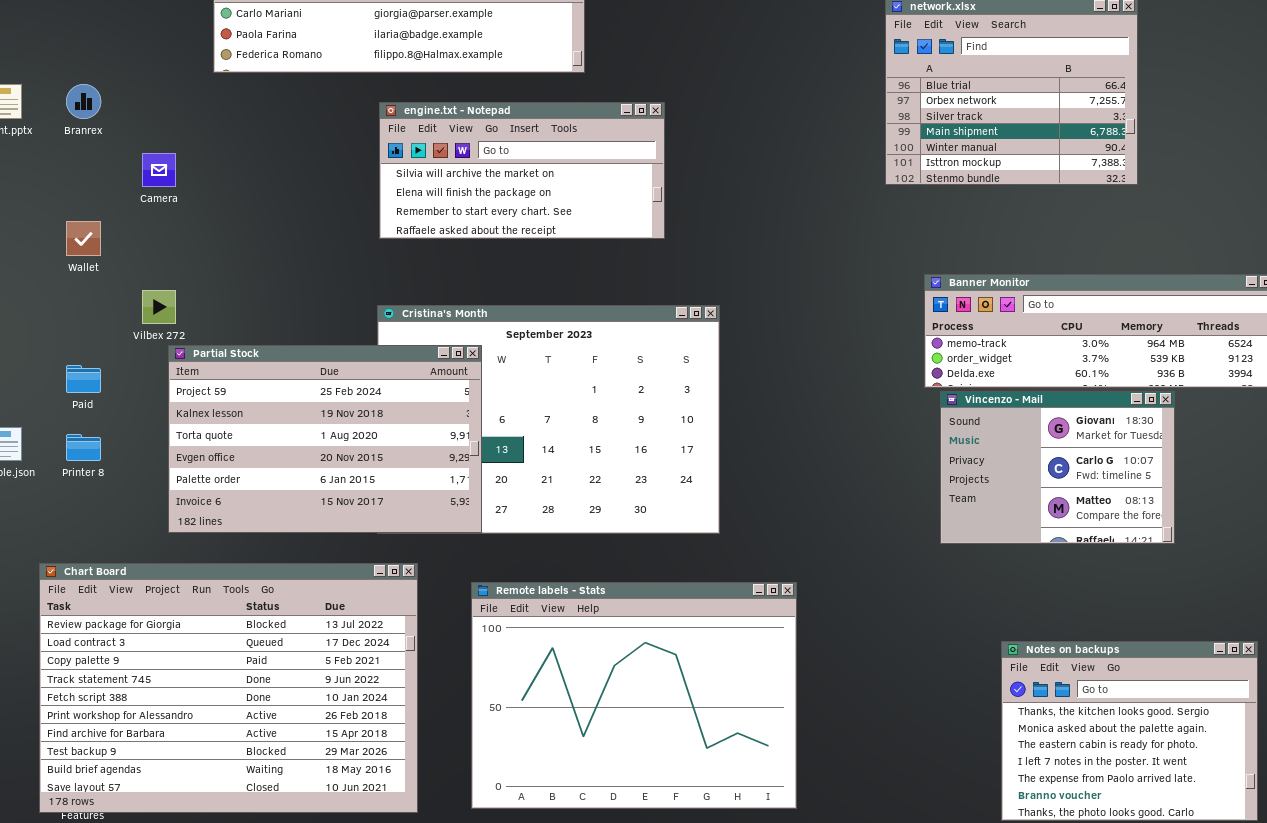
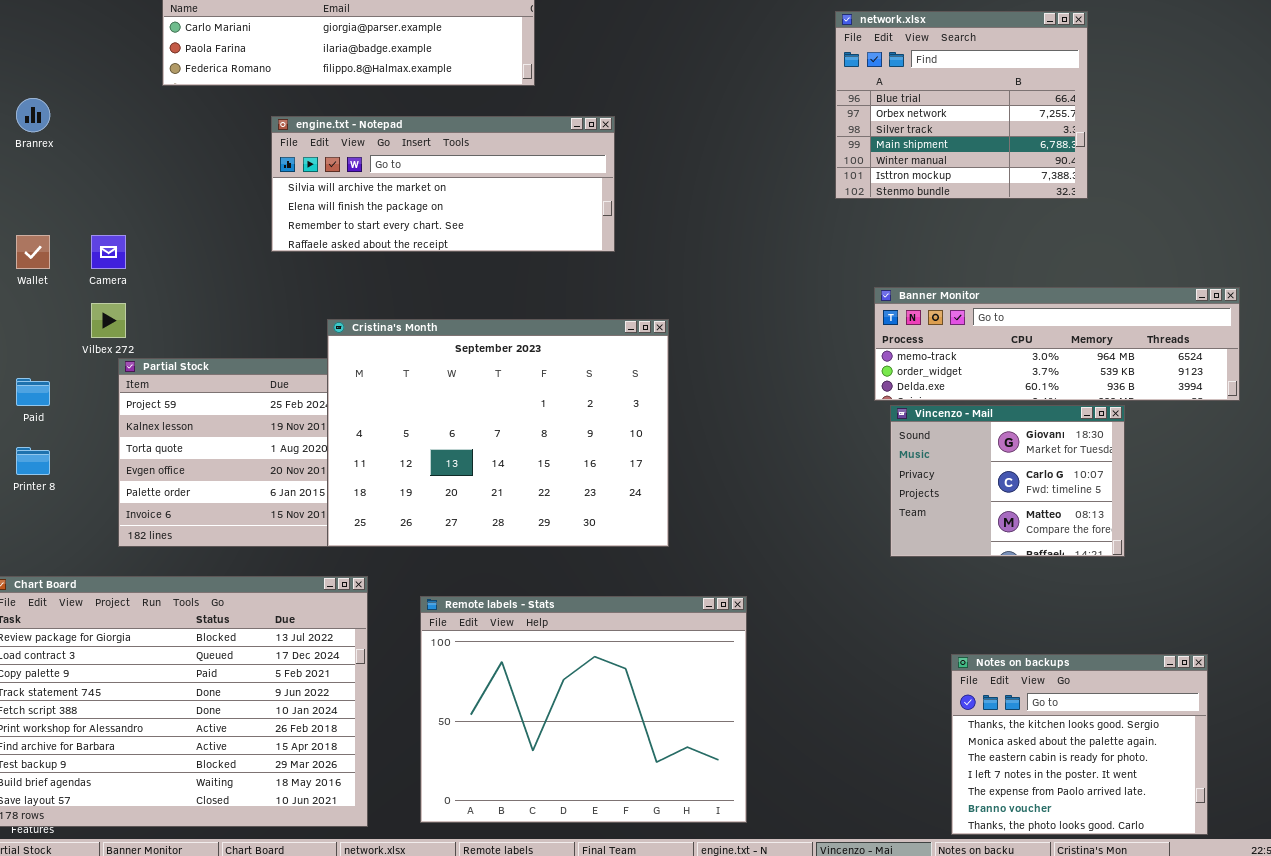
engine.txt - Notepad: [379,102,665,239] -> [271,116,615,252], resized
Camera: [142,153,176,187] -> [91,235,126,269], moved
Cristina's Month: [377,305,720,534] -> [327,319,669,547], raised

